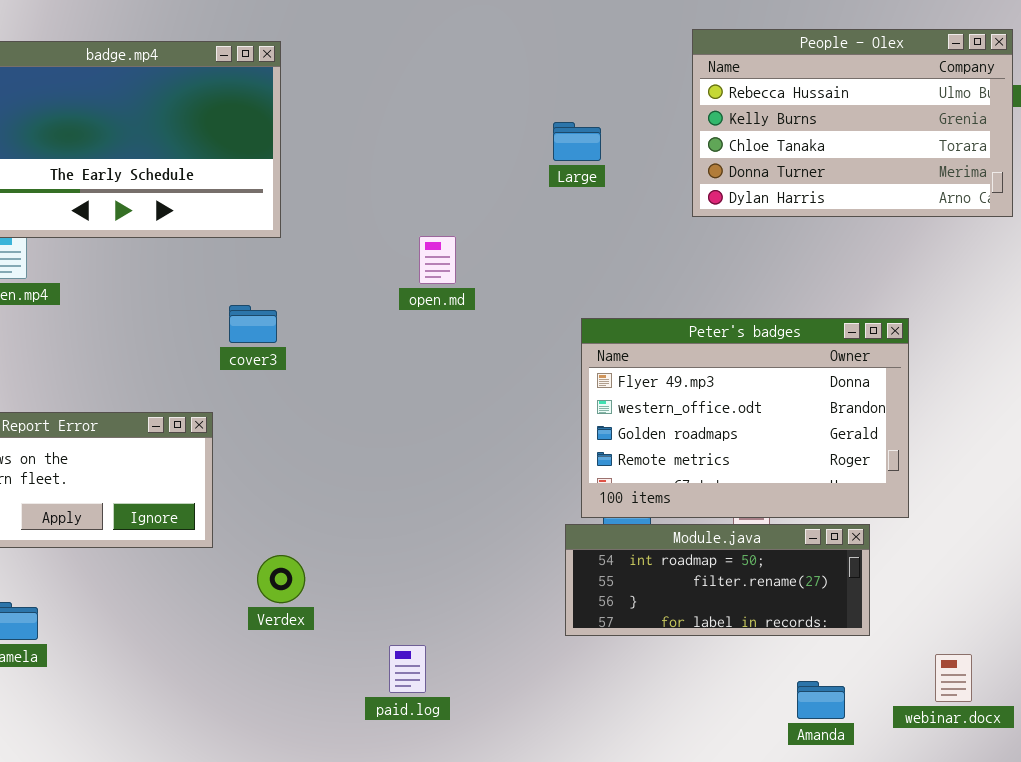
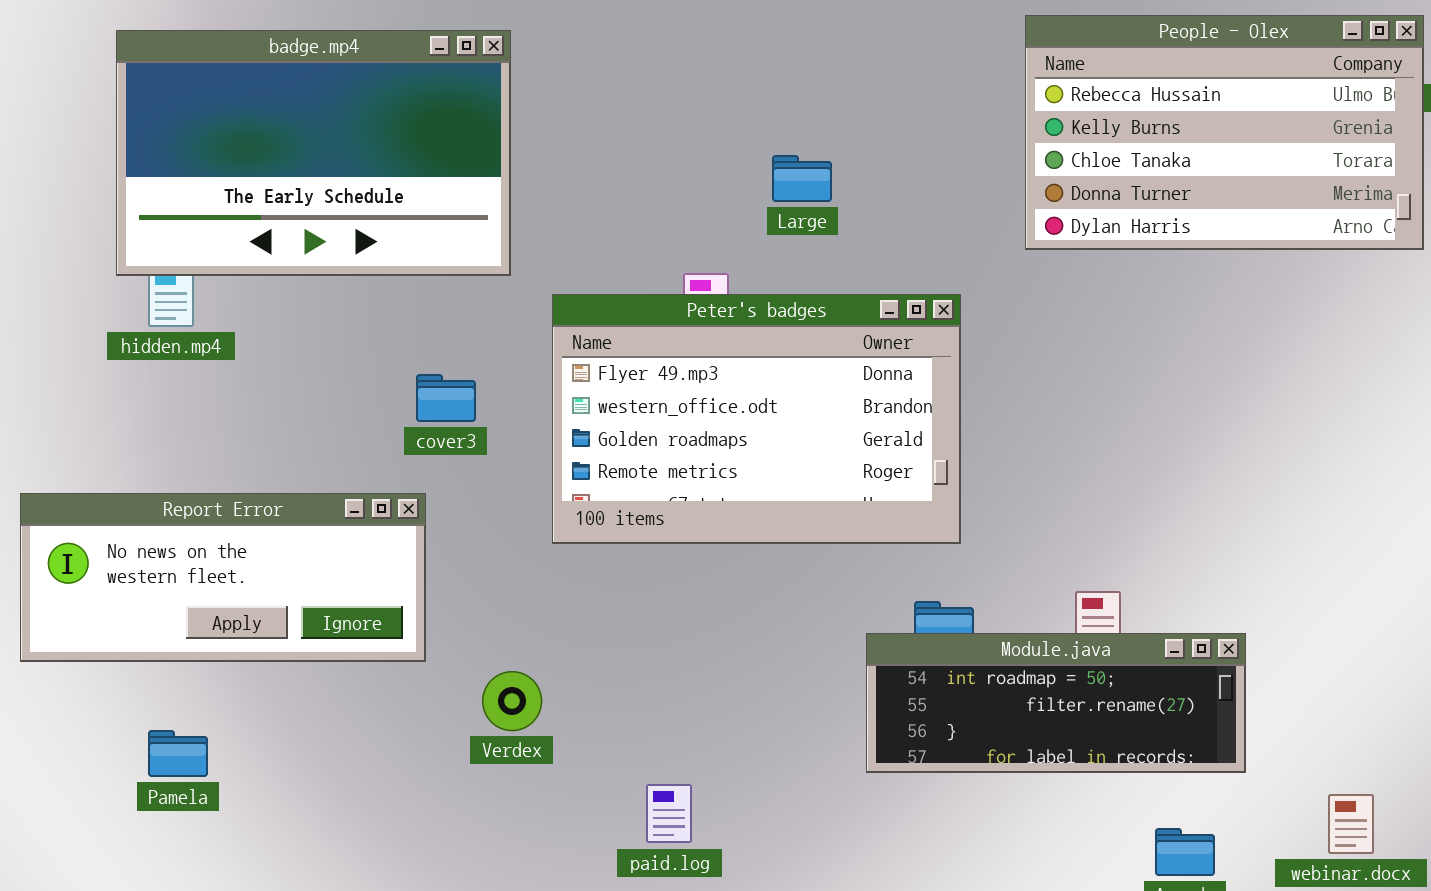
Large: [553,122,601,161] -> [772,155,832,202], moved
cover3: [229,305,277,343] -> [416,374,476,422], moved
Peter's badges: [581,318,909,518] -> [552,294,961,544], moved

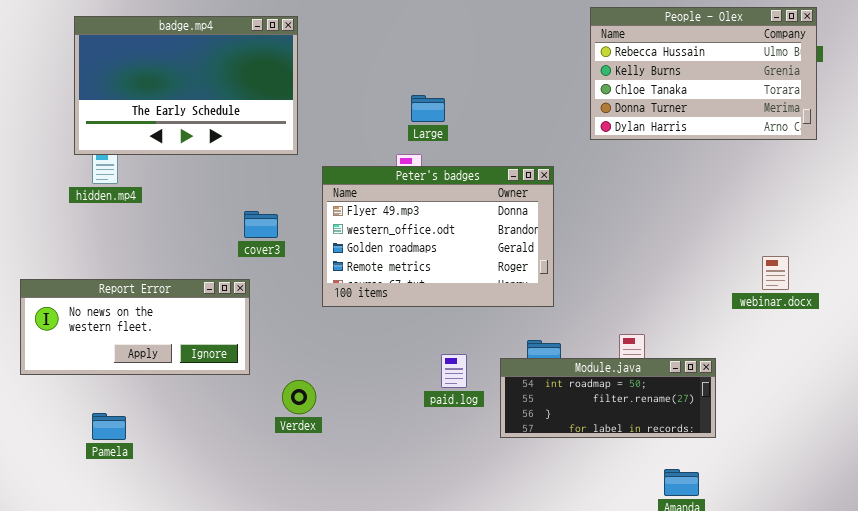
Large: [772,155,832,202] -> [411,95,445,122], moved
paid.log: [646,784,692,843] -> [441,354,467,388], moved
webinar.docx: [1328,794,1374,854] -> [762,256,789,290], moved

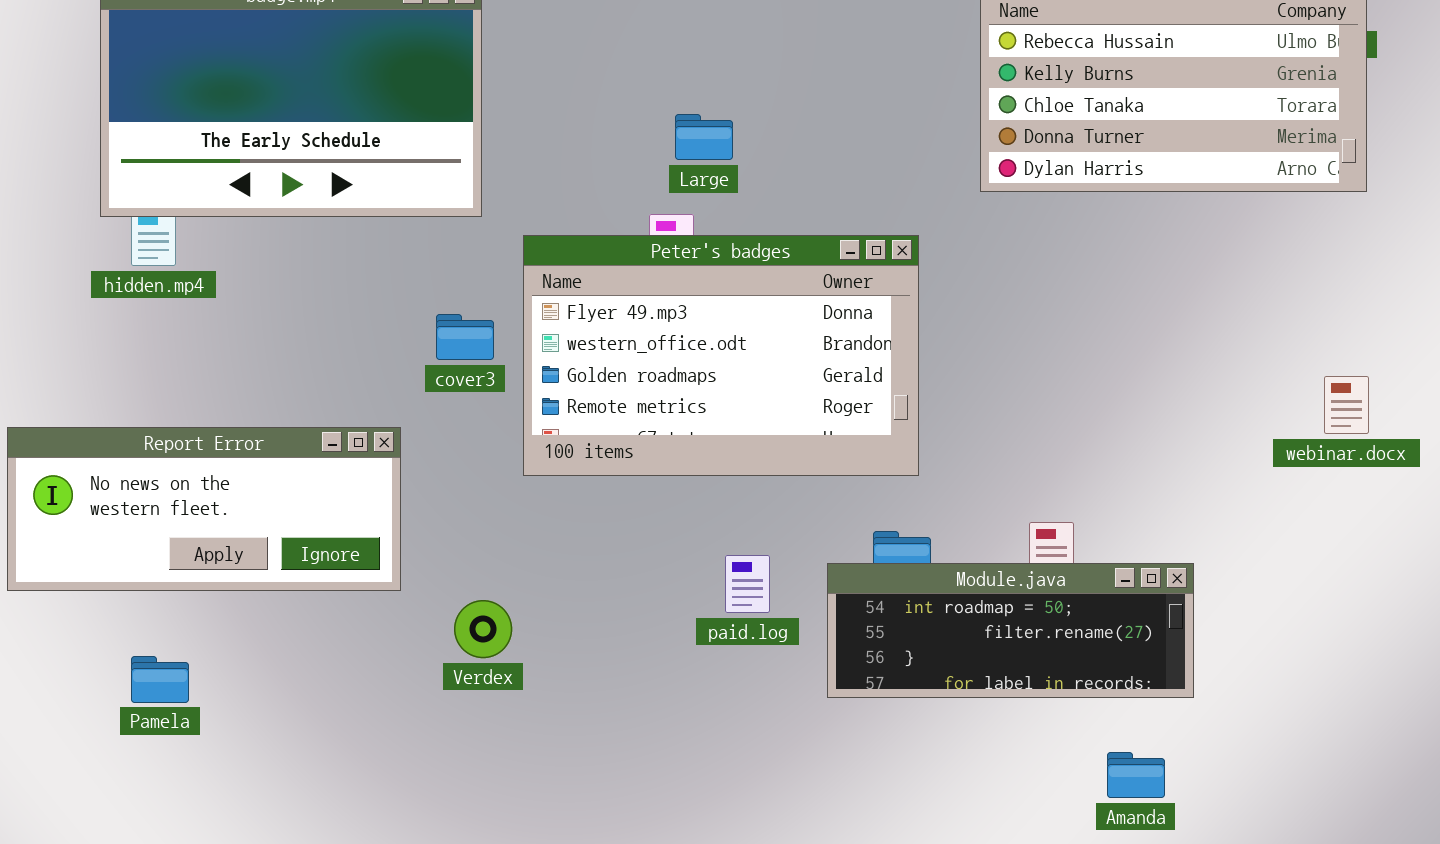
cover3: [244,211,278,238] -> [436,314,494,360], moved
webinar.docx: [762,256,789,290] -> [1324,376,1369,434], moved

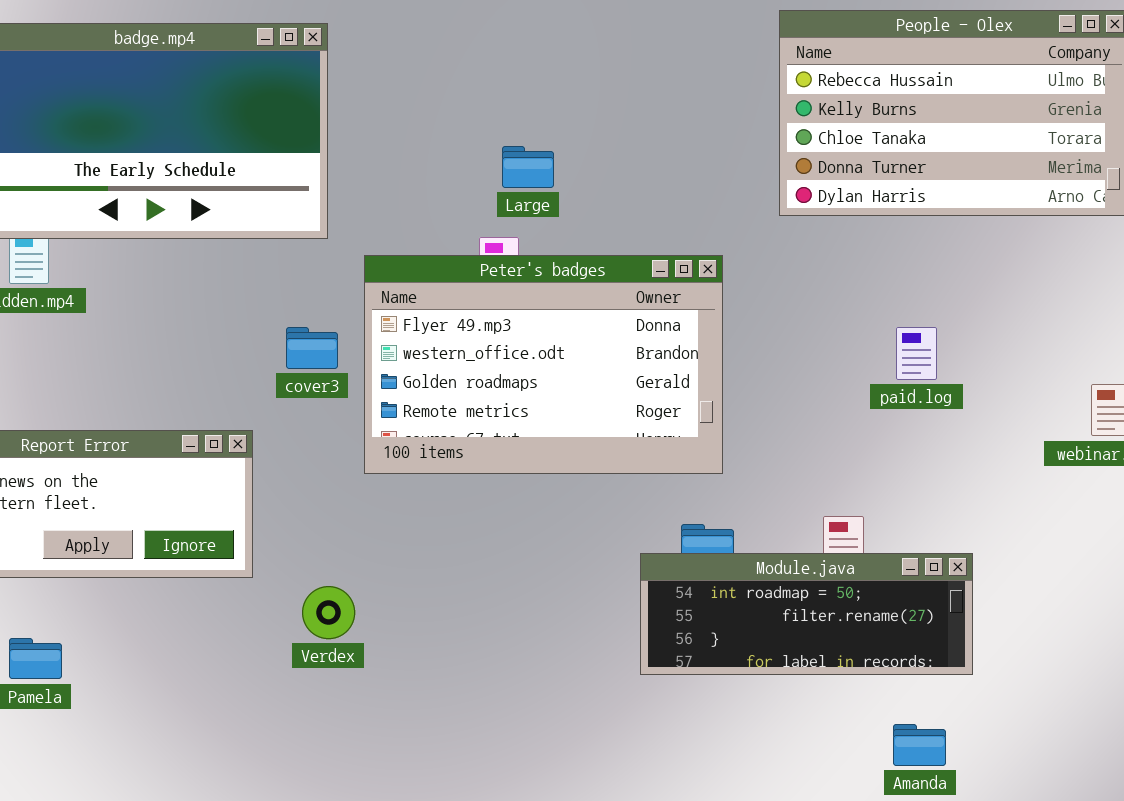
paid.log: [725,555,770,613] -> [896,327,937,380], moved

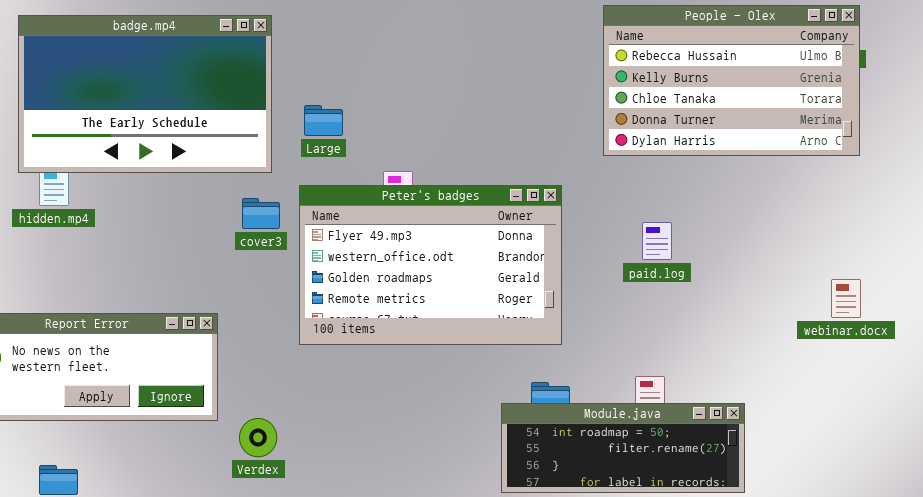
Large: [502,146,554,188] -> [304,105,343,136], moved
cover3: [286,327,338,369] -> [242,198,280,229], moved
paid.log: [896,327,937,380] -> [642,222,672,260], moved
Verdex: [302,586,355,639] -> [239,418,277,457], moved

